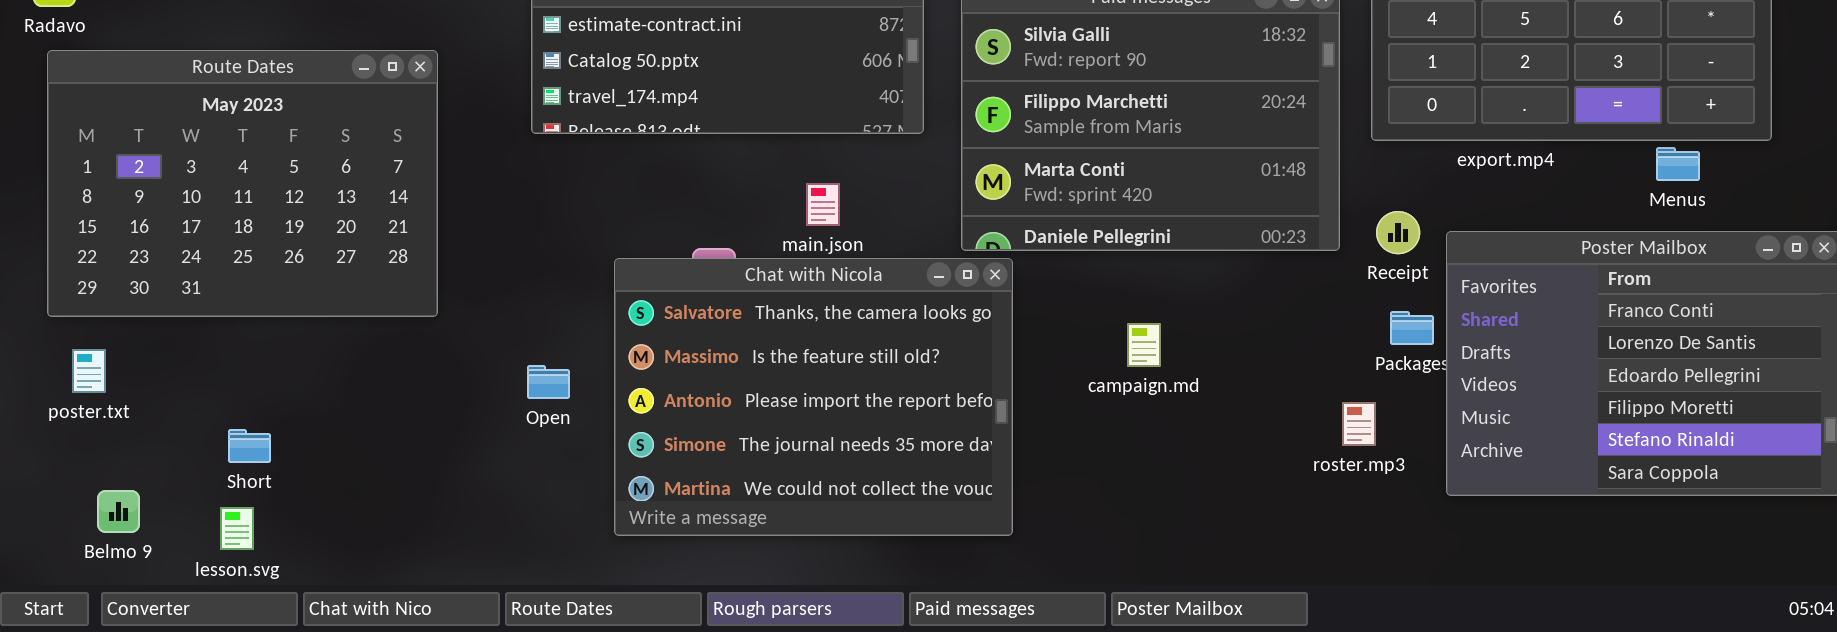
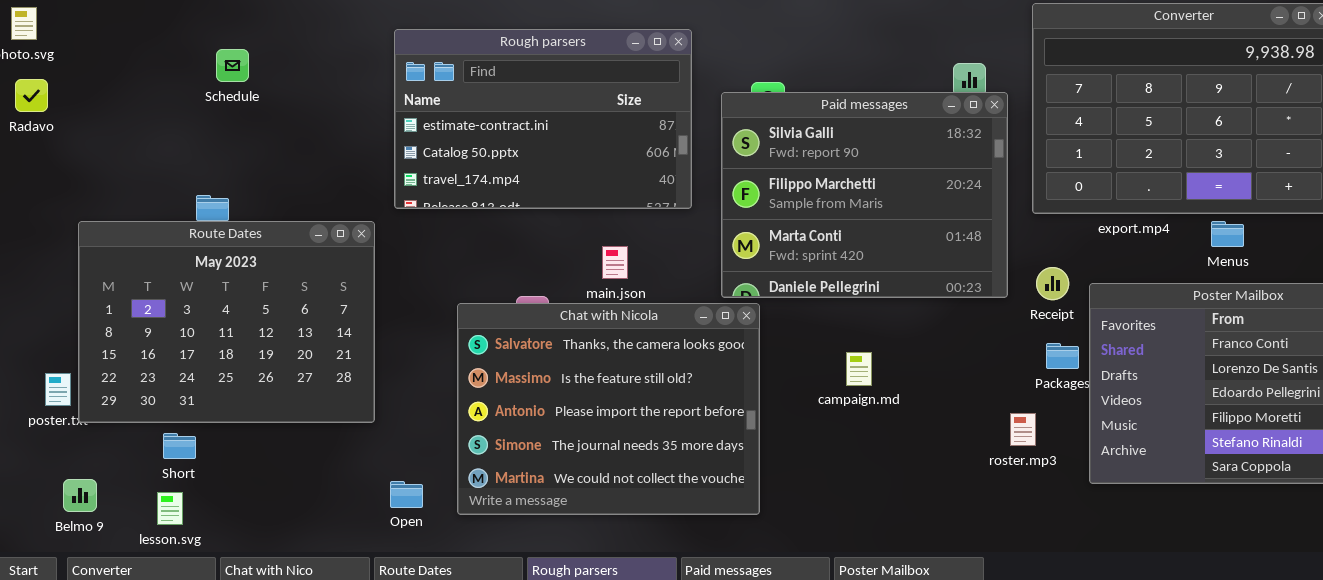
Route Dates: [47,50,438,317] -> [78,221,375,423], moved
Menus: [1656,147,1700,181] -> [1211,221,1244,247], moved
Open: [527,365,570,399] -> [390,481,423,508], moved

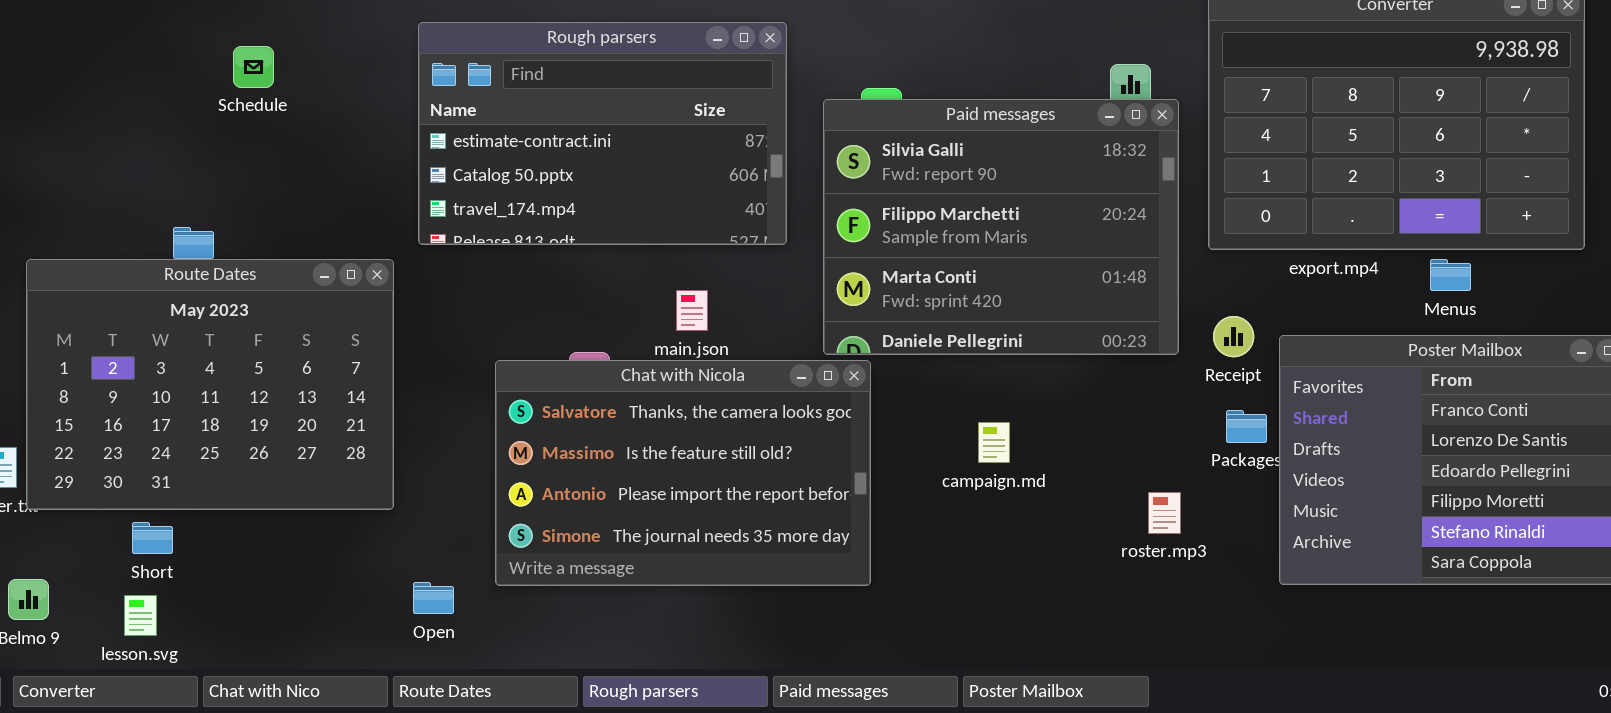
Schedule: [216,49,249,82] -> [233,46,274,88], moved
Chat with Nicola: [457,303,760,515] -> [495,360,871,586], resized
roster.mp3: [1010,413,1036,446] -> [1148,492,1181,534], moved

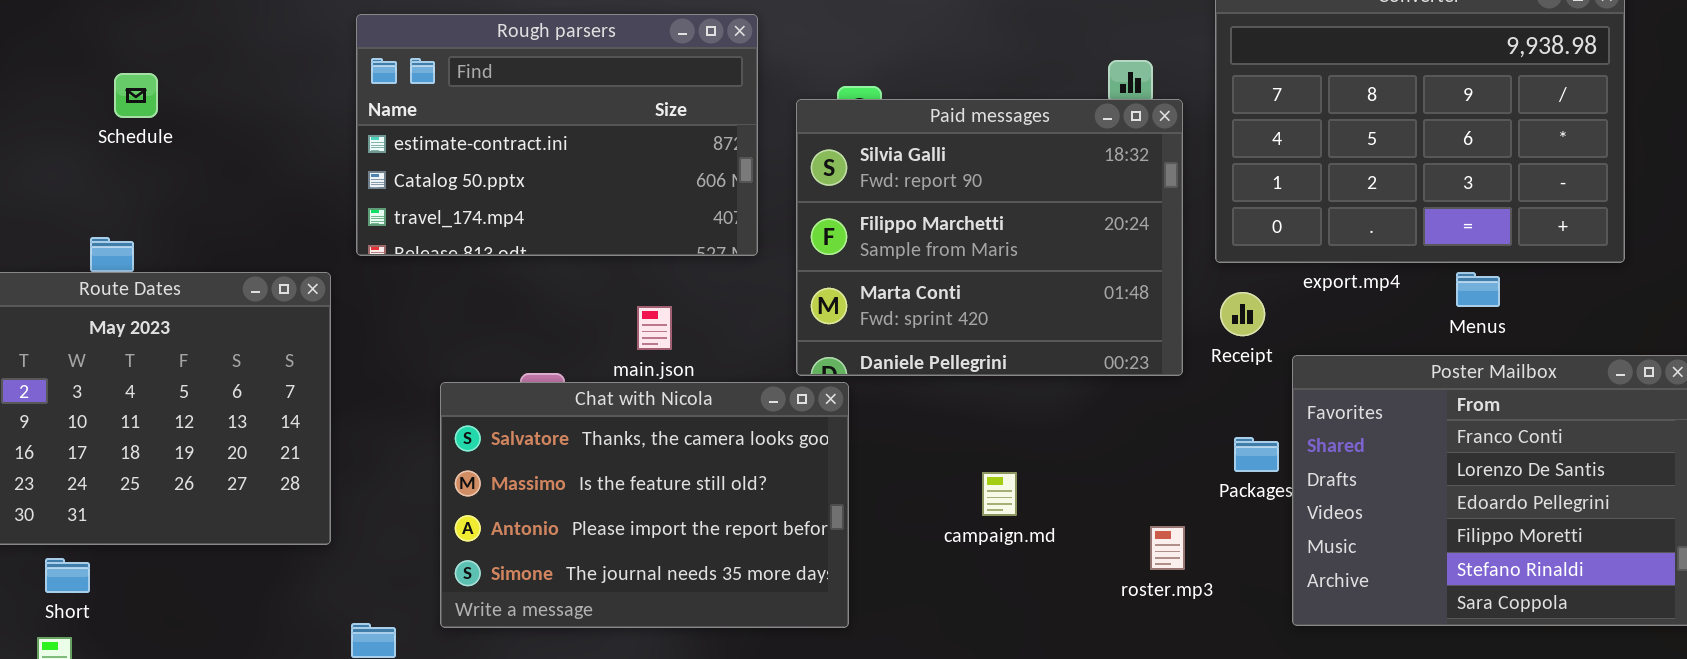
Schedule: [233,46,274,88] -> [114,73,158,118], moved
Receipt: [1213,316,1254,357] -> [1220,292,1265,336], moved
campaign.md: [978,422,1010,463] -> [982,472,1017,516], moved

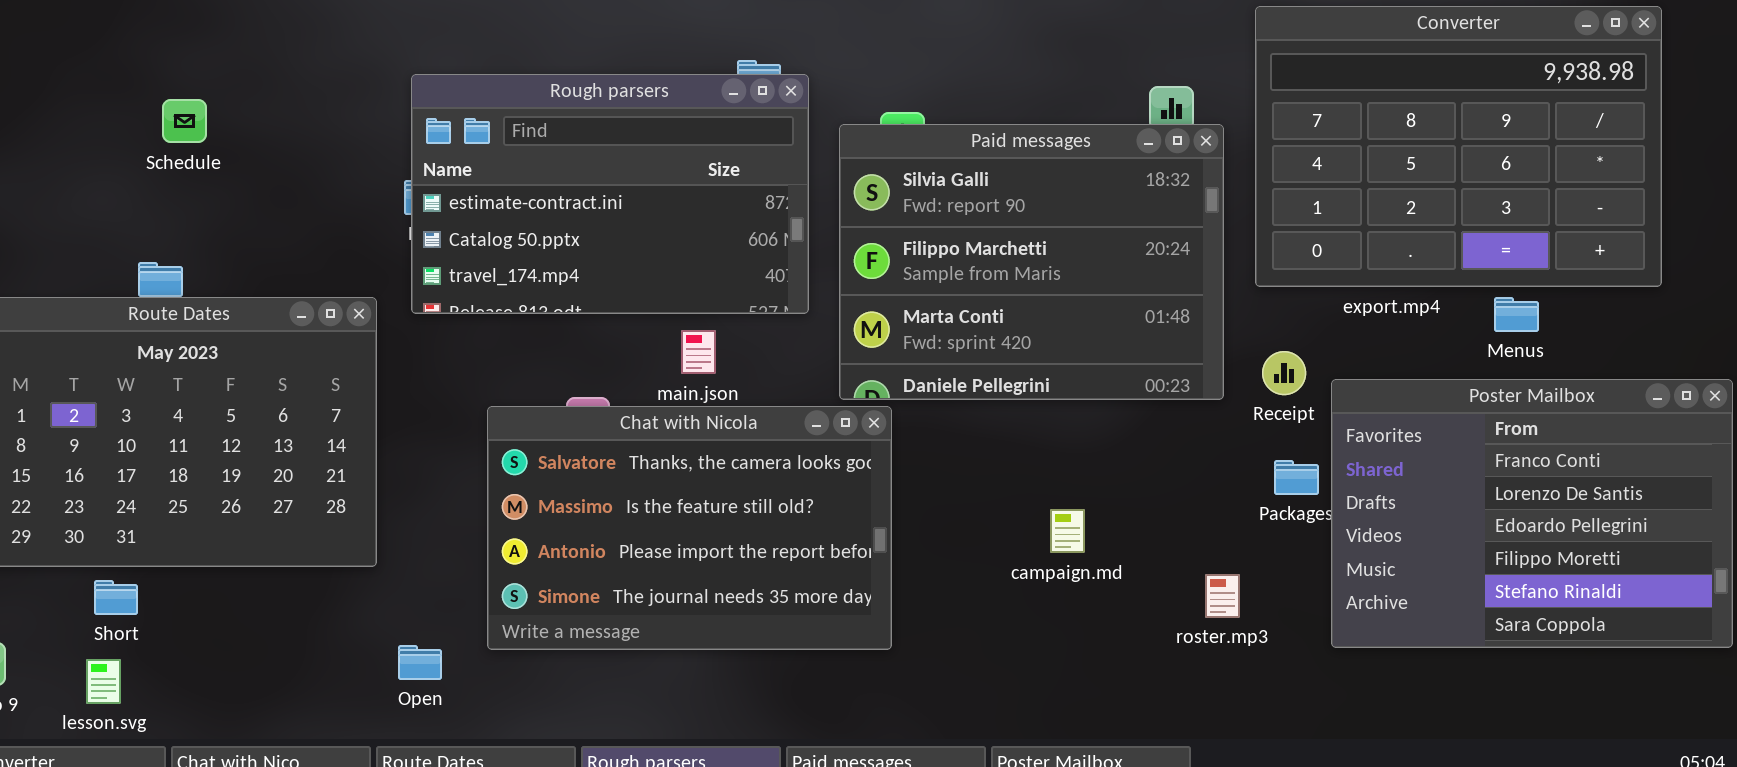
Rough parsers: [356,14,758,256] -> [411,74,809,314], moved
Receipt: [1220,292,1265,336] -> [1262,351,1306,395], moved
campaign.md: [982,472,1017,516] -> [1050,509,1085,553], moved
roster.mp3: [1150,526,1185,570] -> [1205,574,1240,618], moved

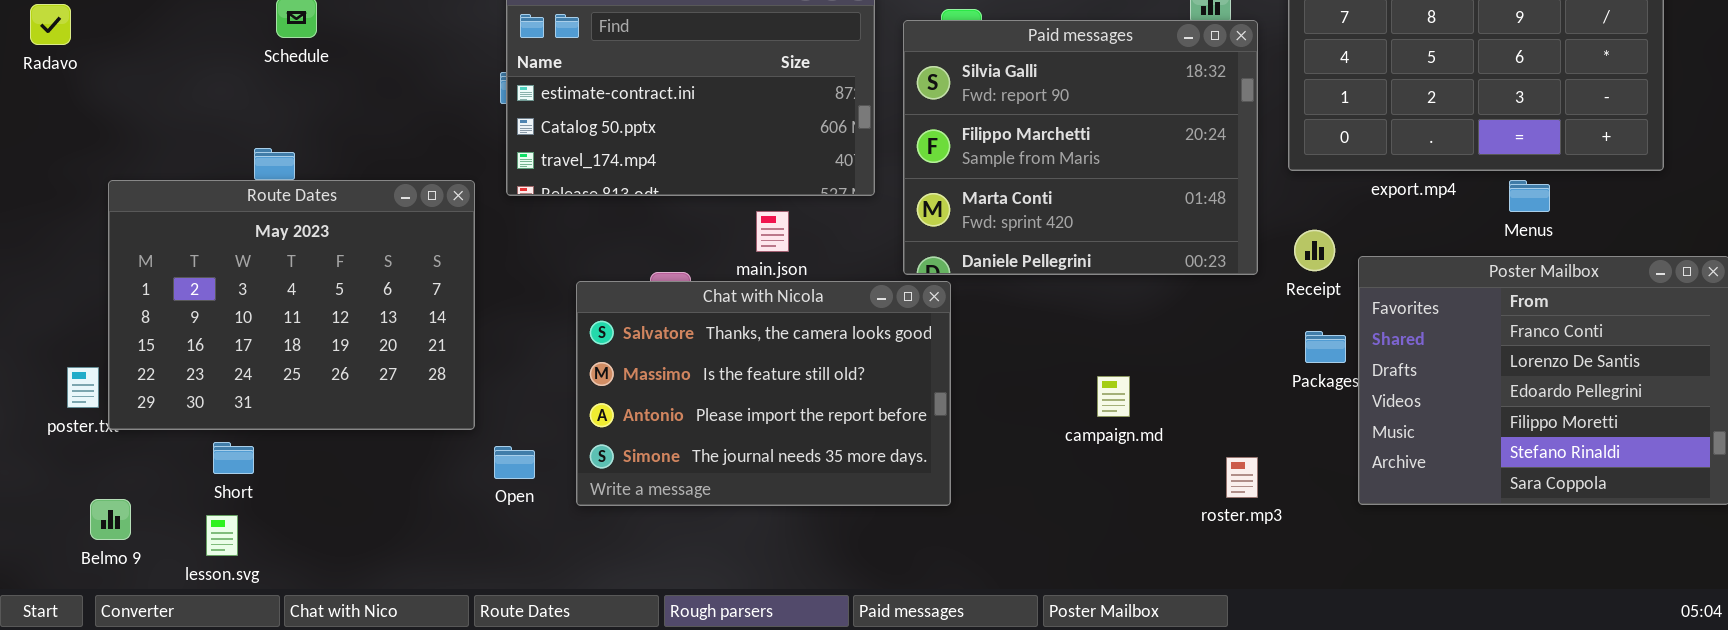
roster.mp3: [1205,574,1240,618] -> [1226,457,1258,498], moved
Open: [398,645,442,680] -> [494,446,535,479], moved

